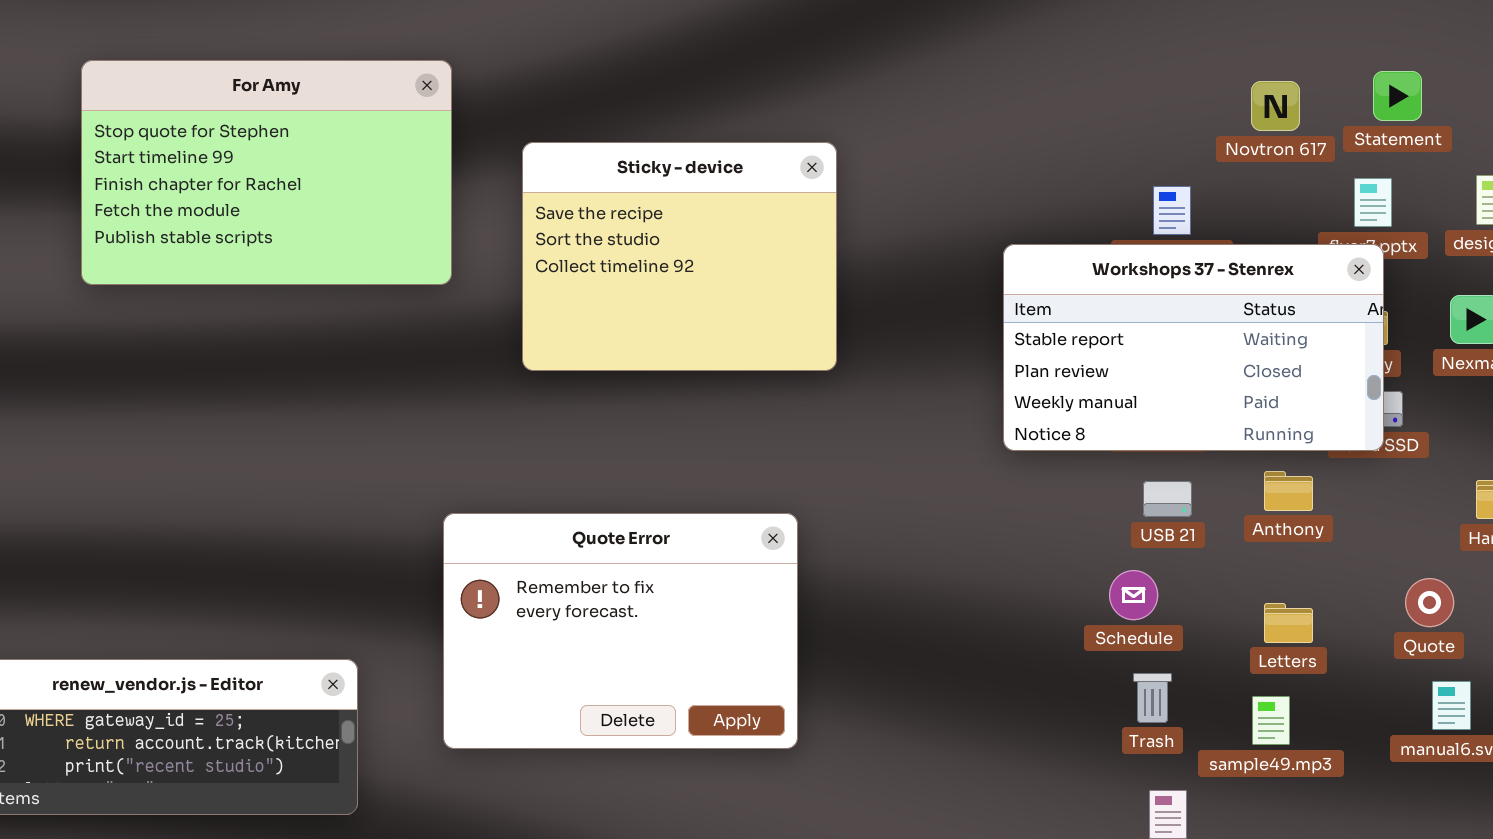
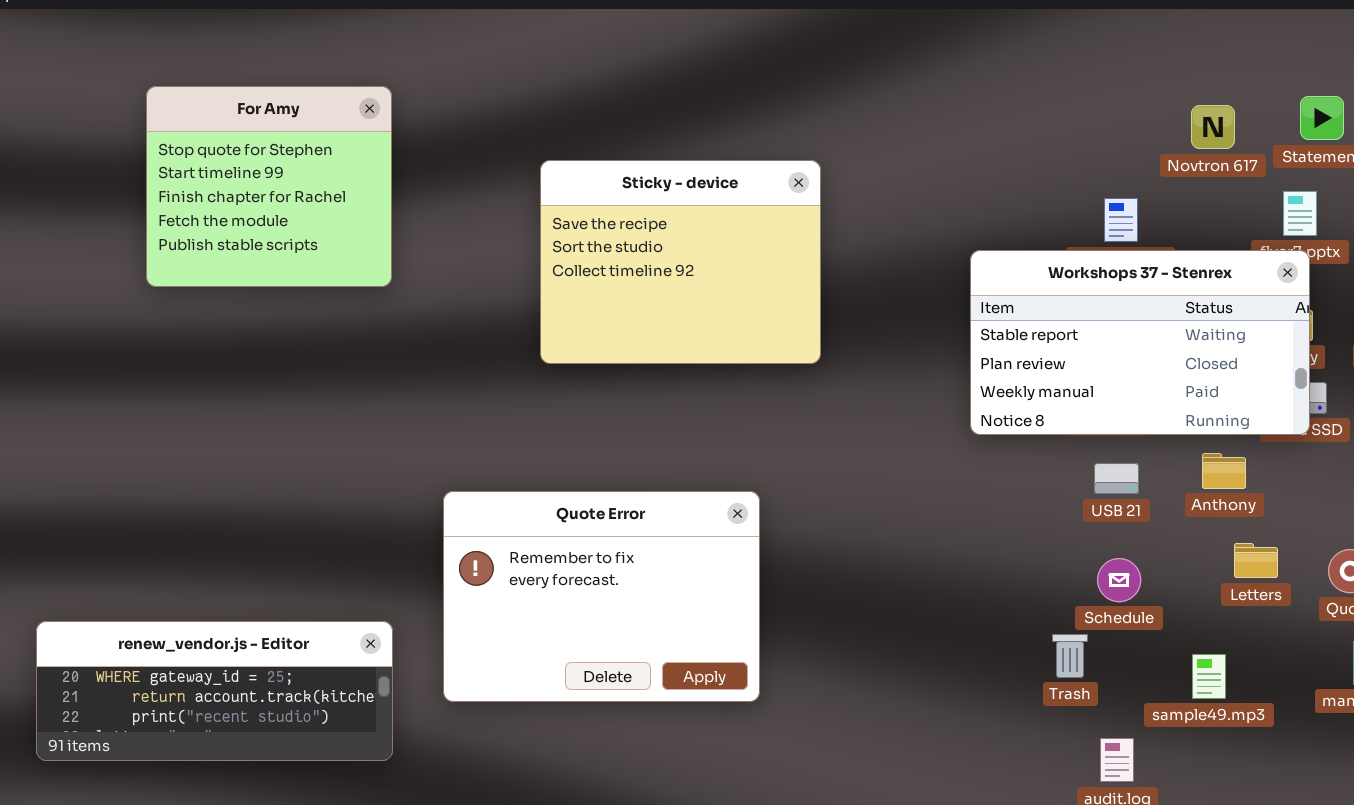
For Amy: [81,60,452,285] -> [146,86,392,287], resized
Quote Error: [443,513,798,749] -> [443,491,760,702], moved
Schedule: [1109,570,1158,620] -> [1097,558,1141,602], moved
Letters: [1264,603,1313,643] -> [1234,543,1278,578], moved
Trash: [1133,673,1172,723] -> [1052,634,1088,678], moved

